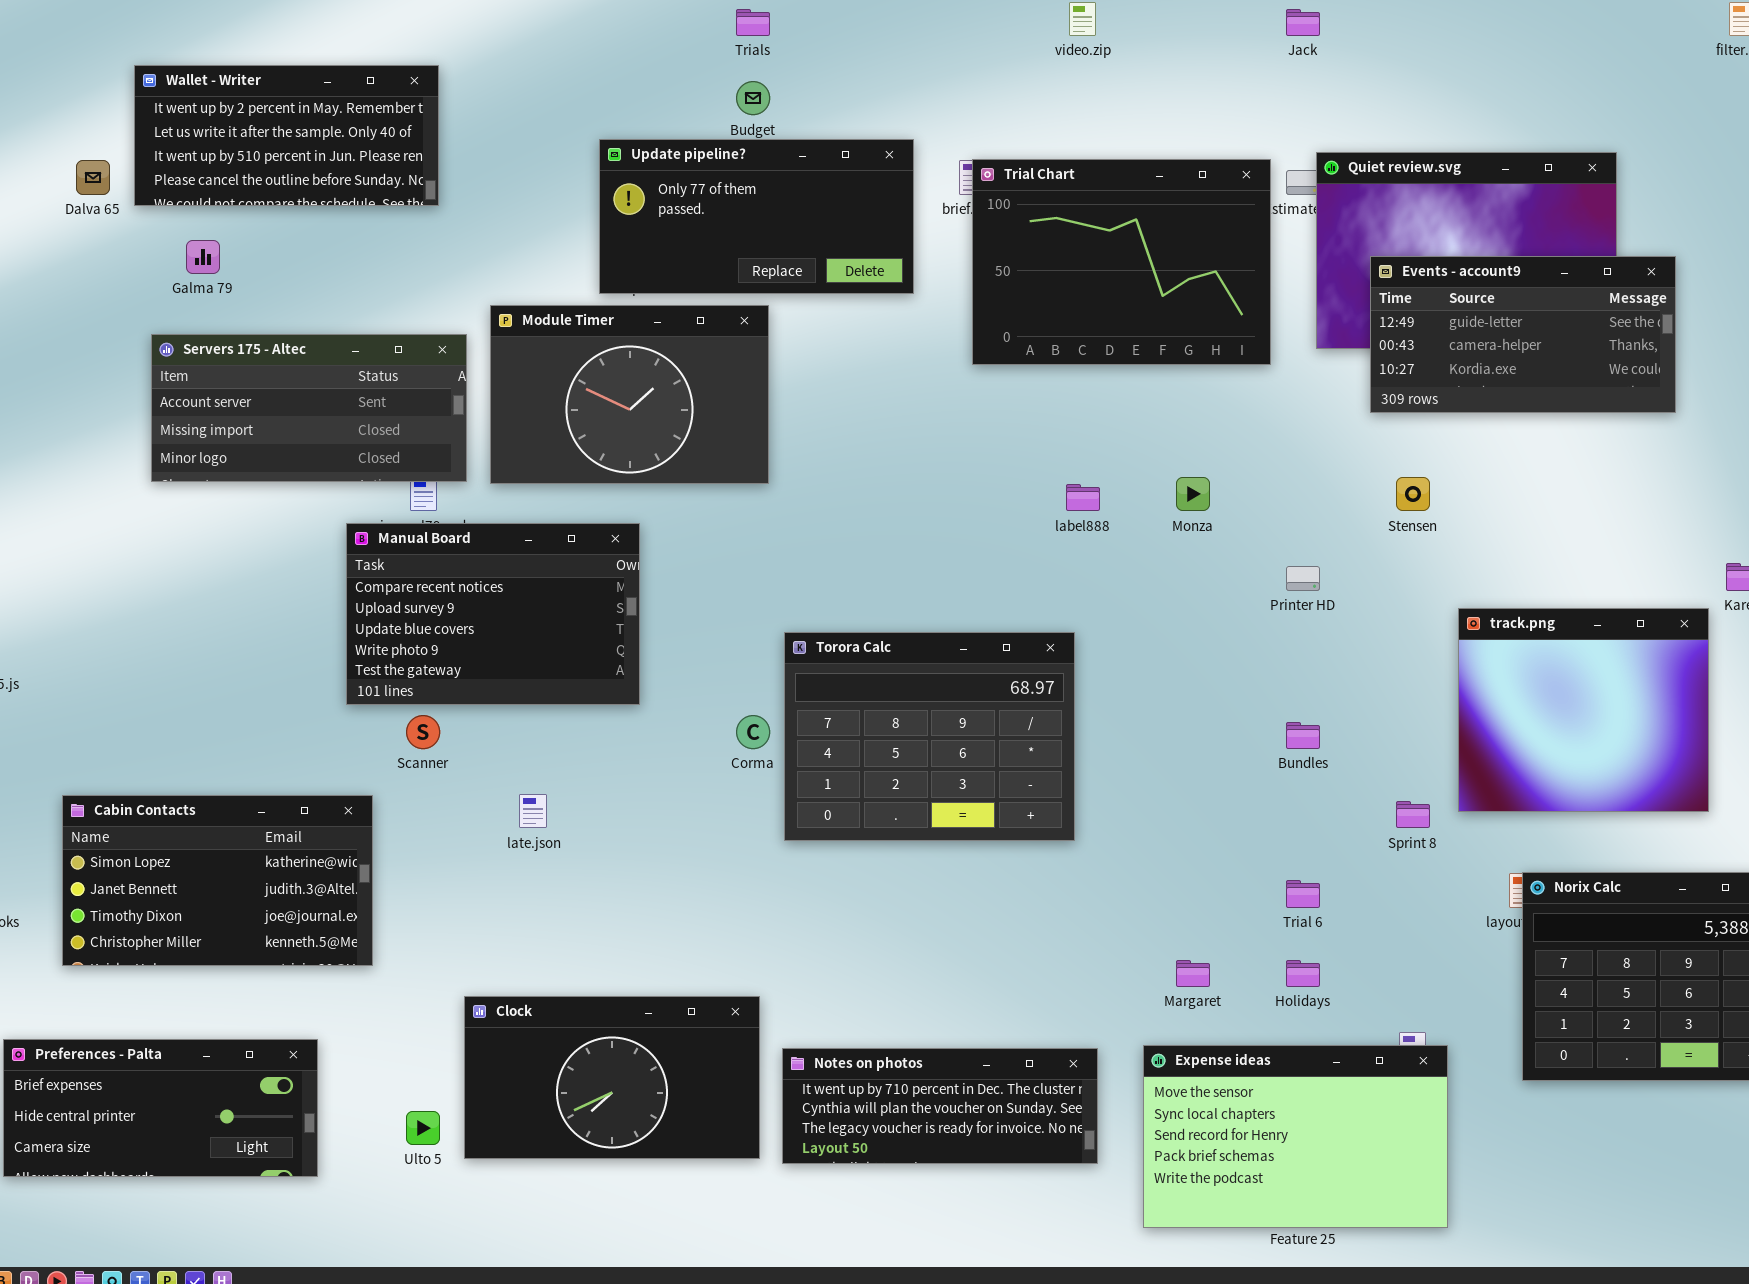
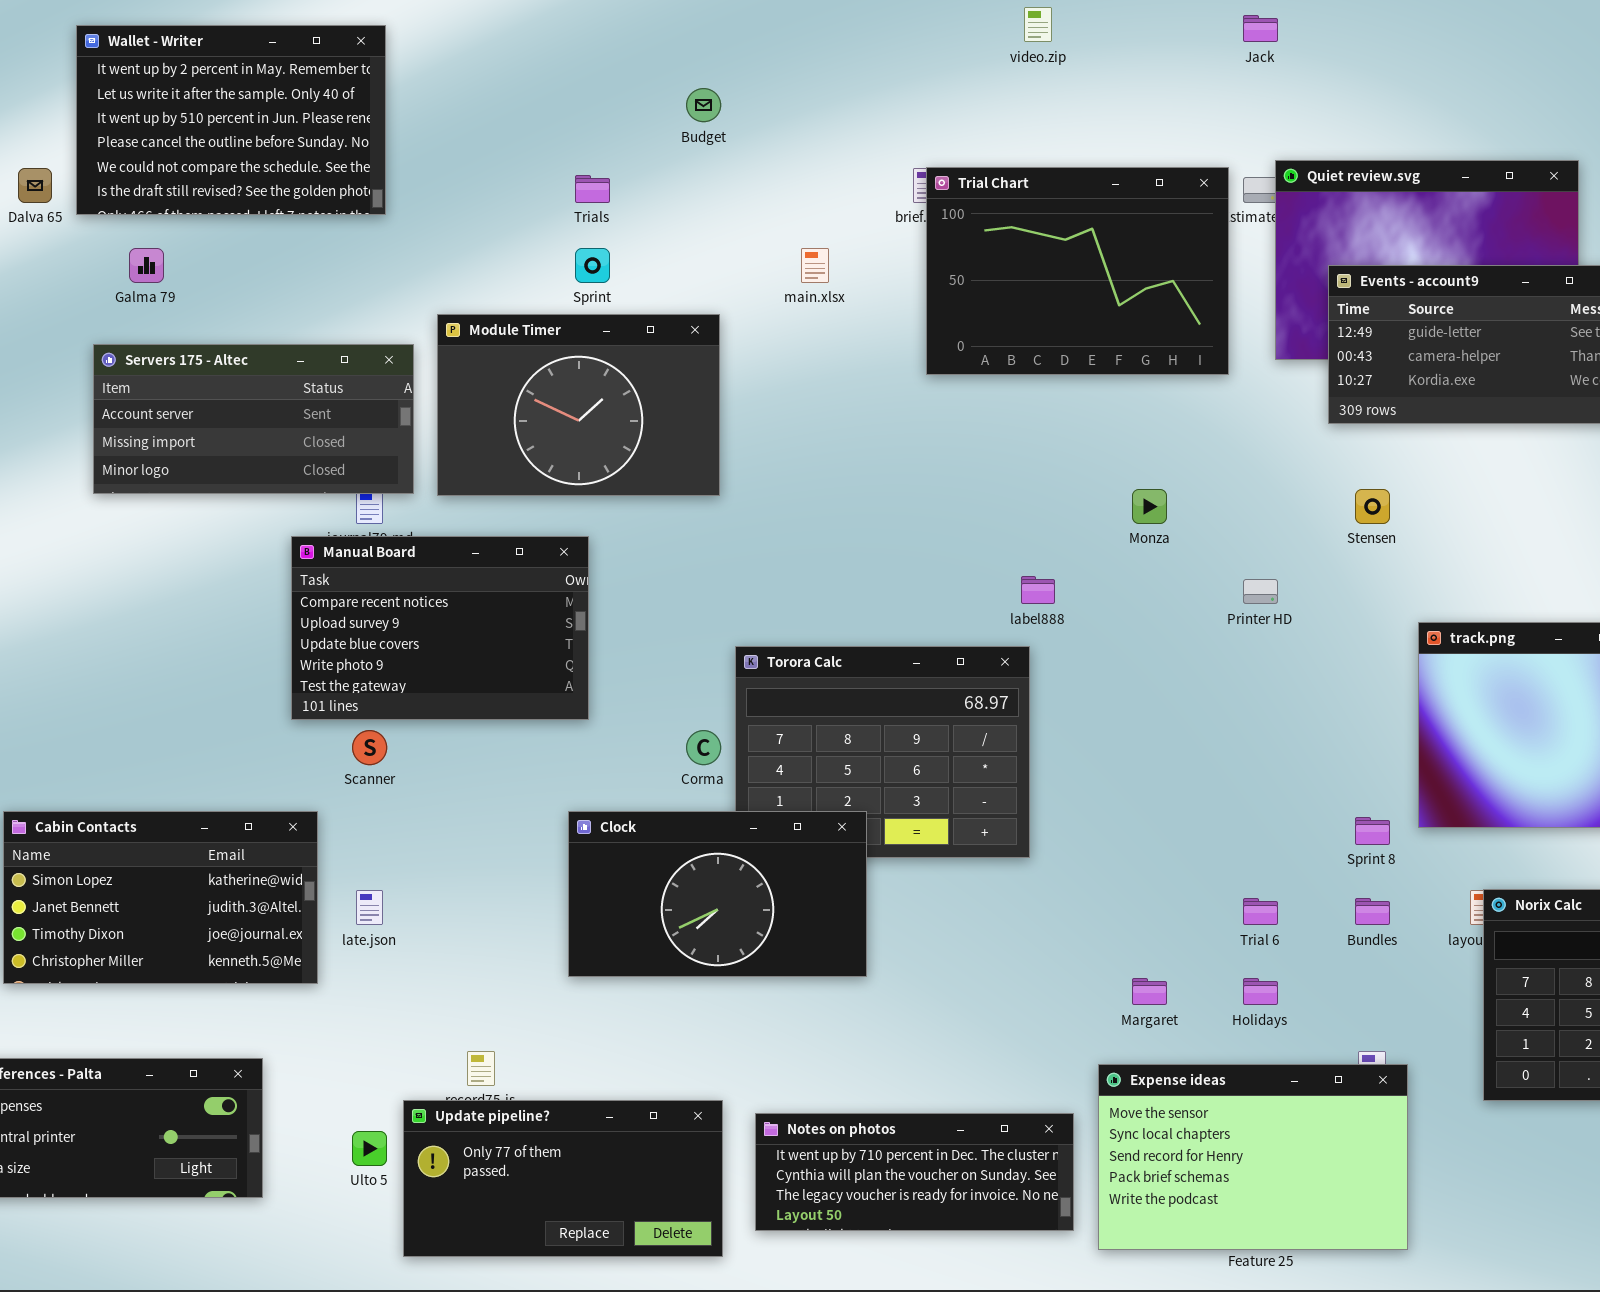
Trials: [736,9,770,36] -> [575,175,610,203], moved
Wallet - Writer: [134,65,439,206] -> [76,25,386,215], resized
Update pipeline?: [599,139,914,294] -> [403,1100,723,1257], moved
label888: [1066,484,1100,511] -> [1021,576,1055,604], moved
Bundles: [1286,722,1320,749] -> [1355,898,1390,925], moved
late.json: [519,794,547,828] -> [356,890,383,925], moved
Clock: [464,996,760,1159] -> [568,811,867,977], moved
Notes on photos: [782,1048,1098,1164] -> [755,1113,1074,1231], moved

